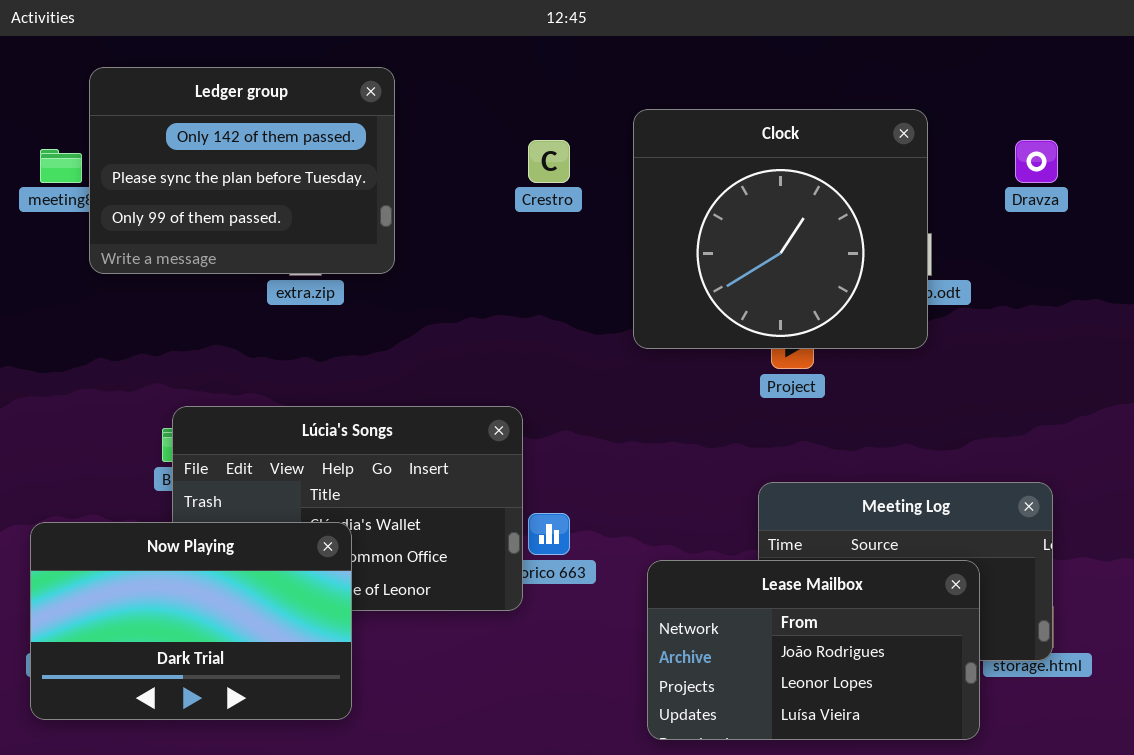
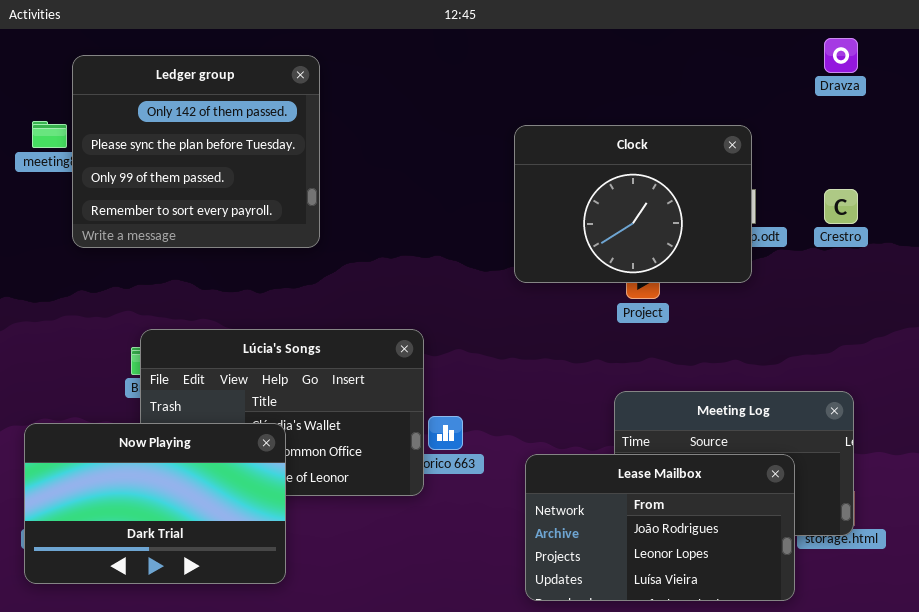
Ledger group: [89,67,395,274] -> [72,55,320,248], resized
Clock: [633,109,928,349] -> [514,125,752,283], resized
Crestro: [528,140,570,183] -> [824,189,858,224], moved
Dravza: [1015,140,1058,183] -> [824,38,858,73], moved

